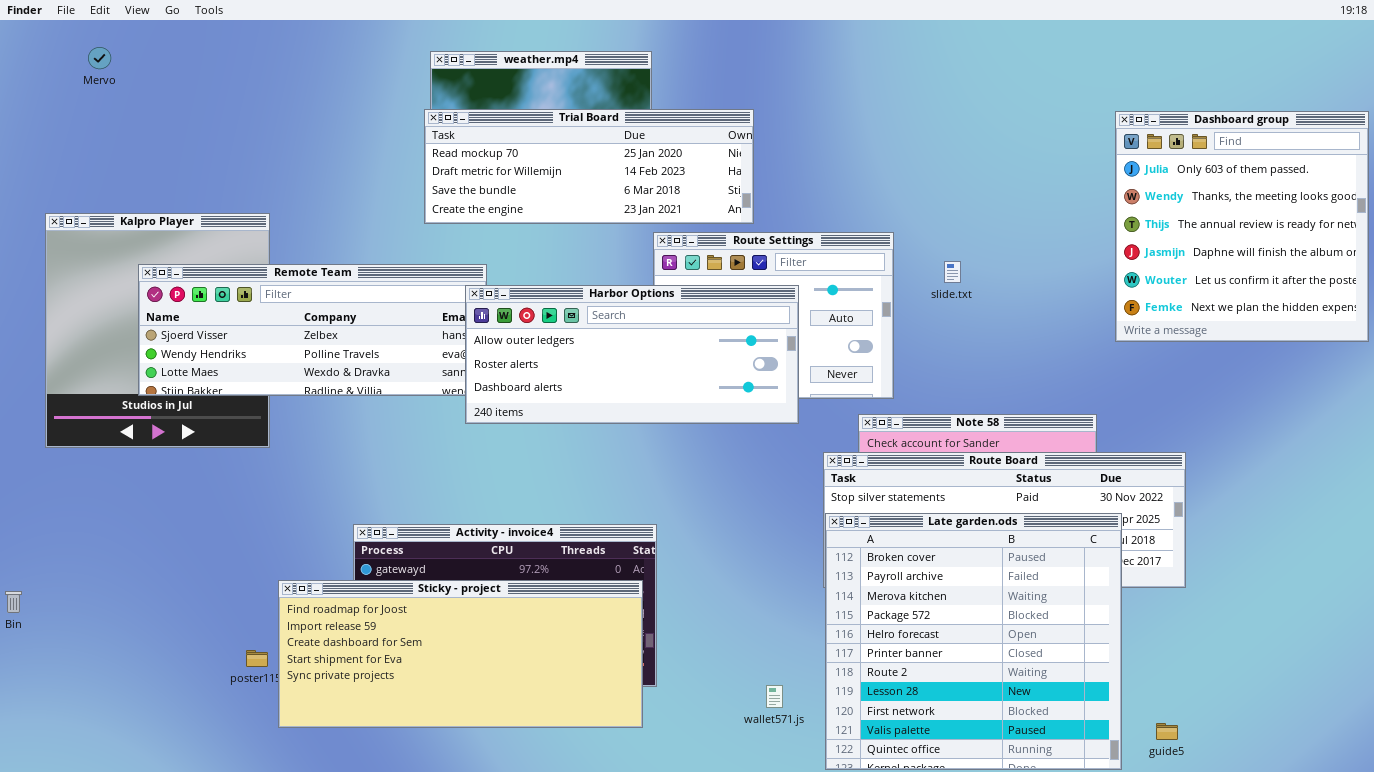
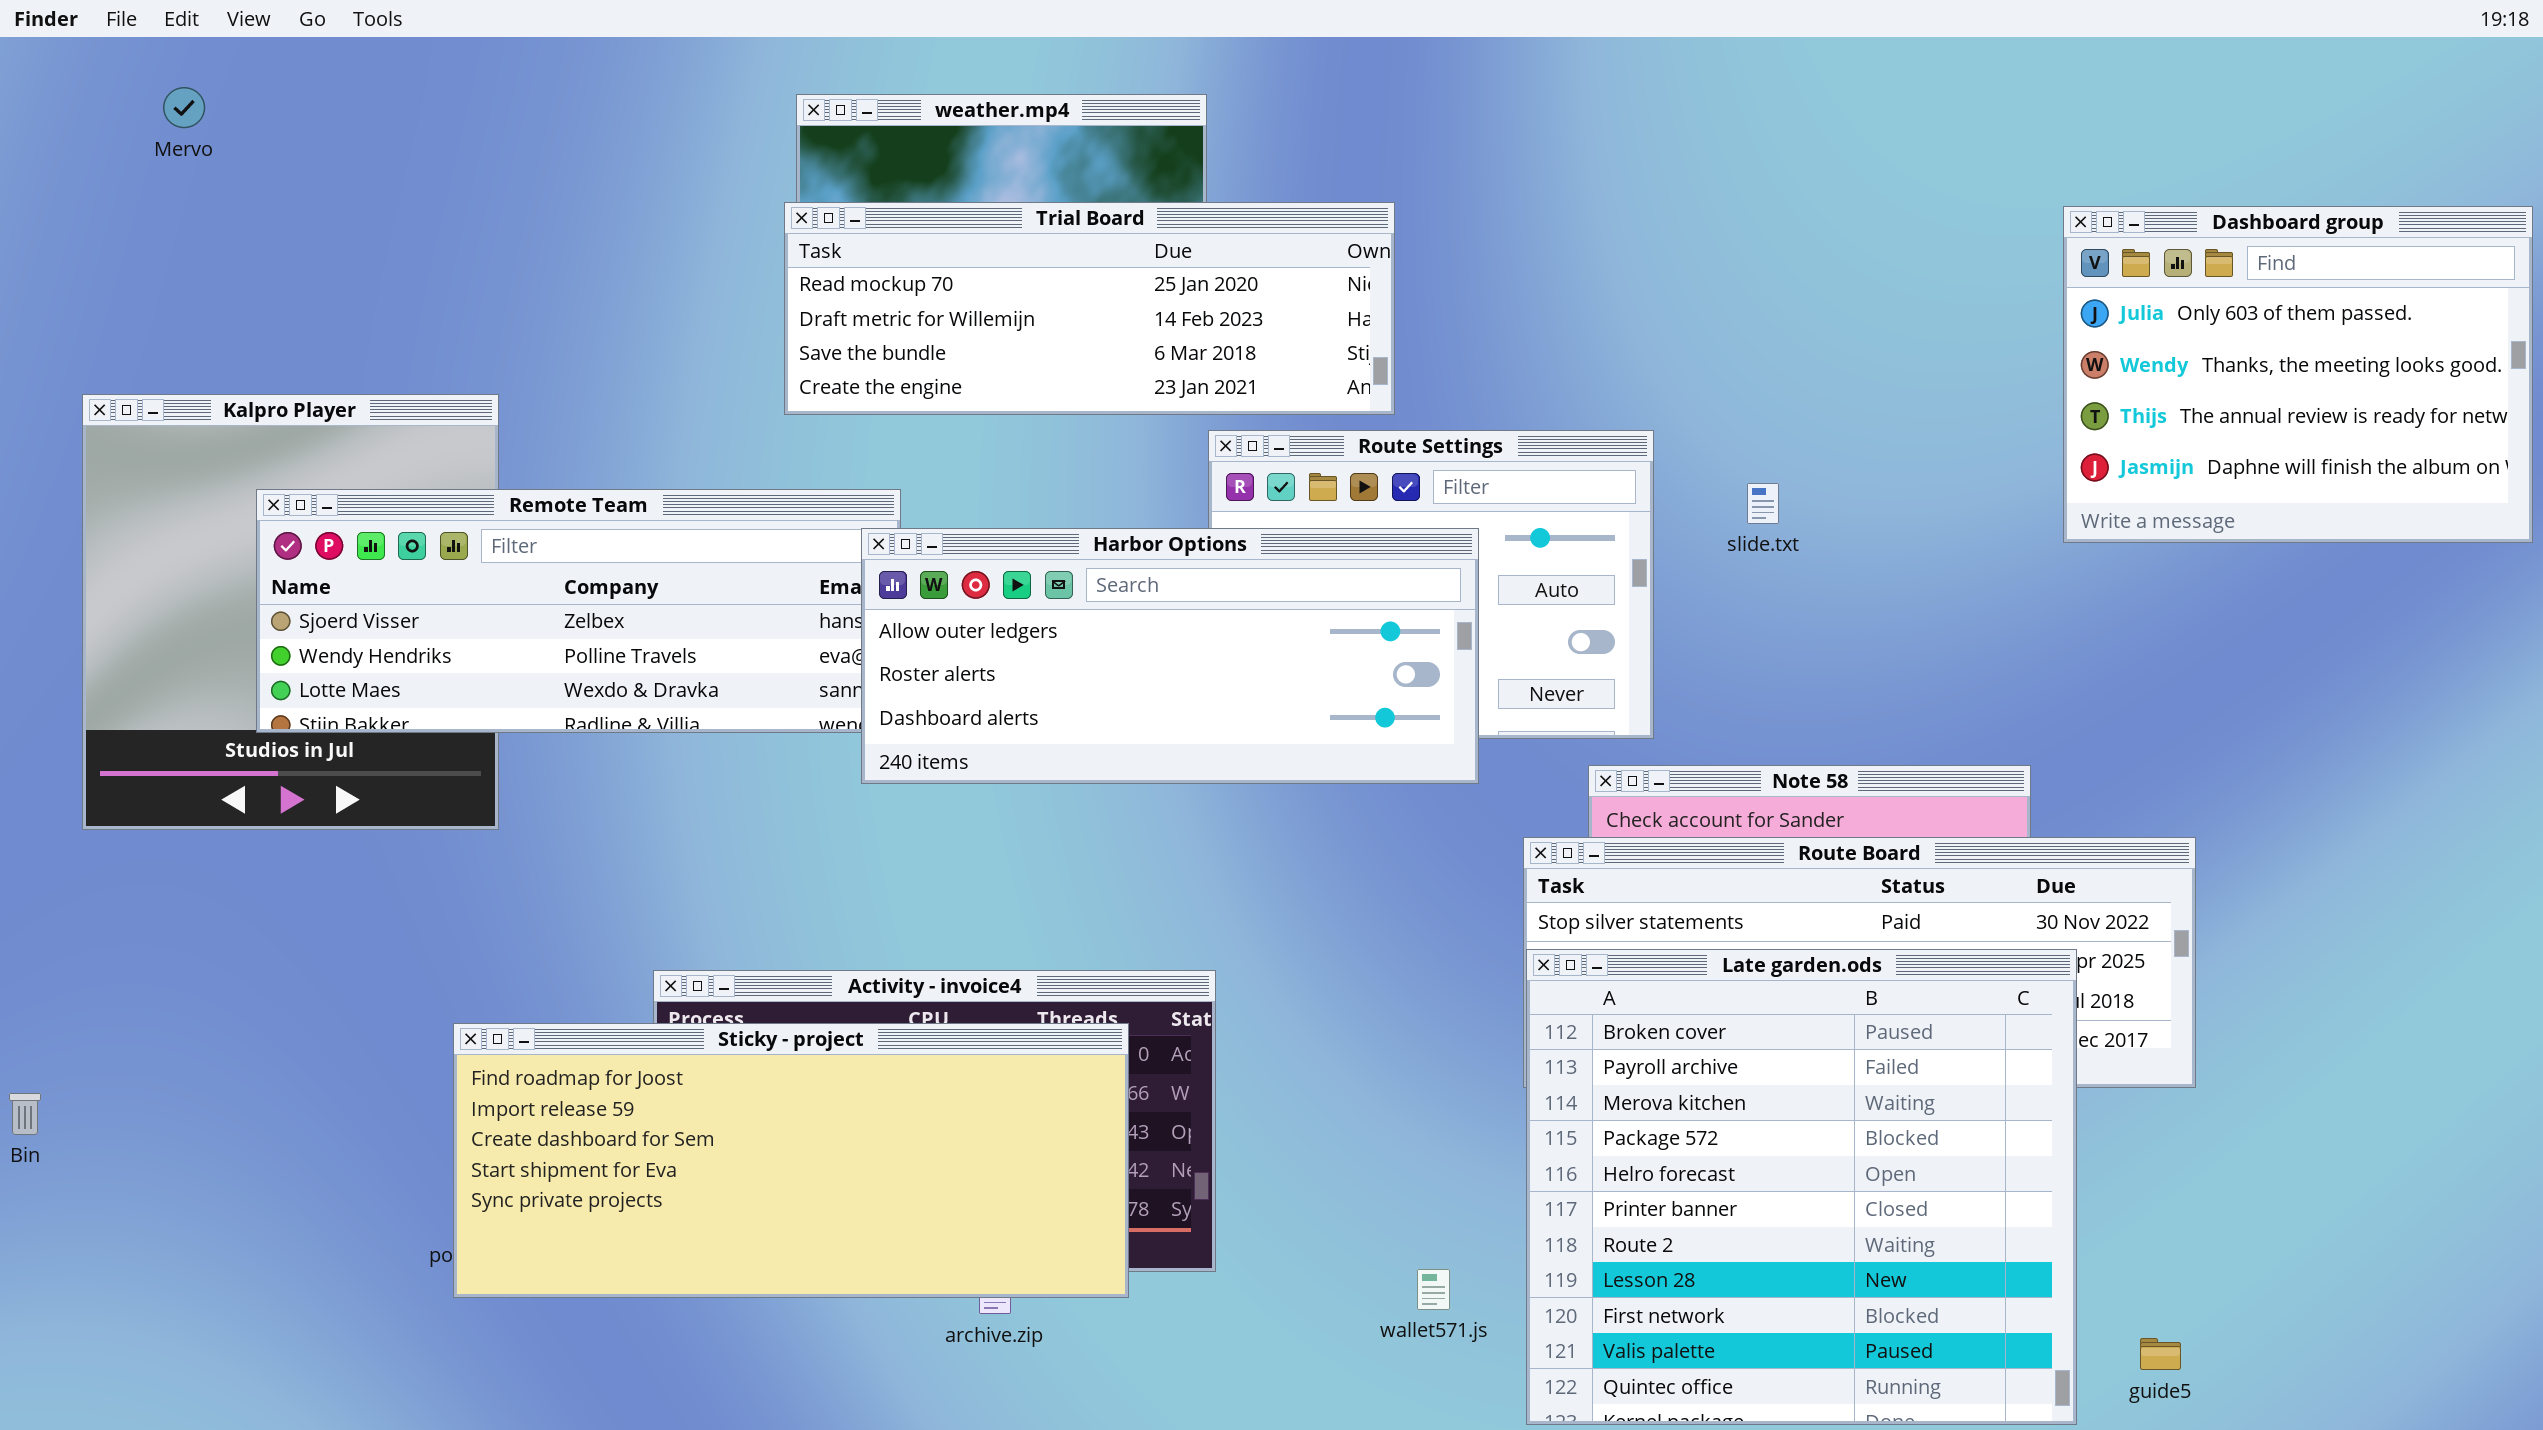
Dashboard group: [1115,111,1369,342] -> [2063,206,2533,543], resized
Sticky - project: [278,580,643,728] -> [453,1023,1129,1298], moved

